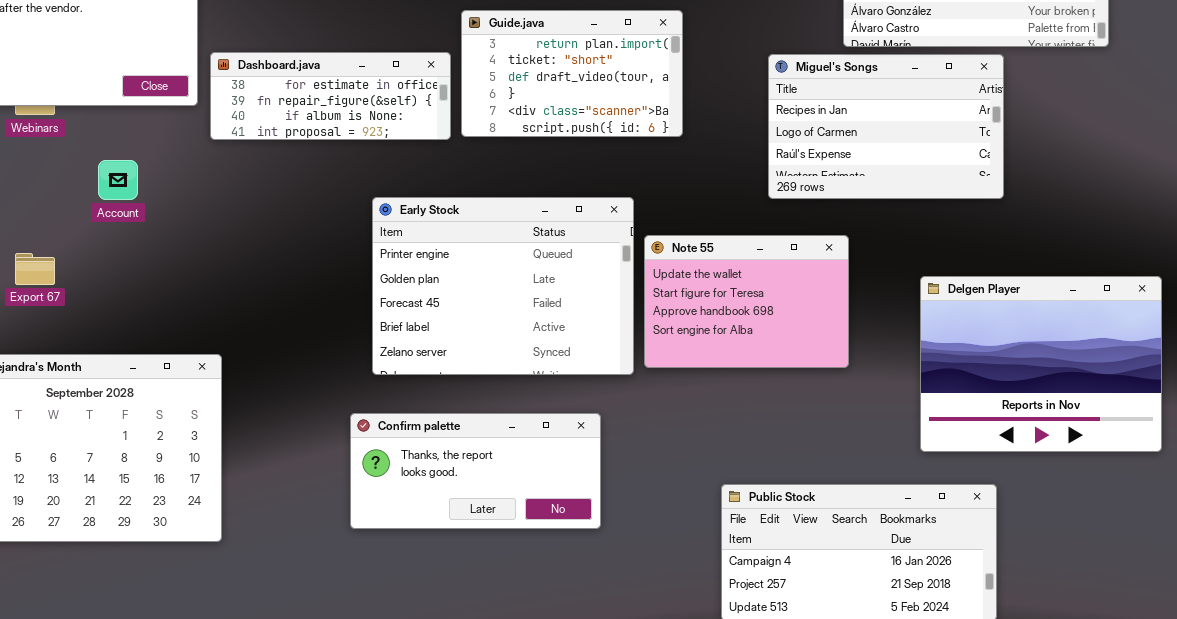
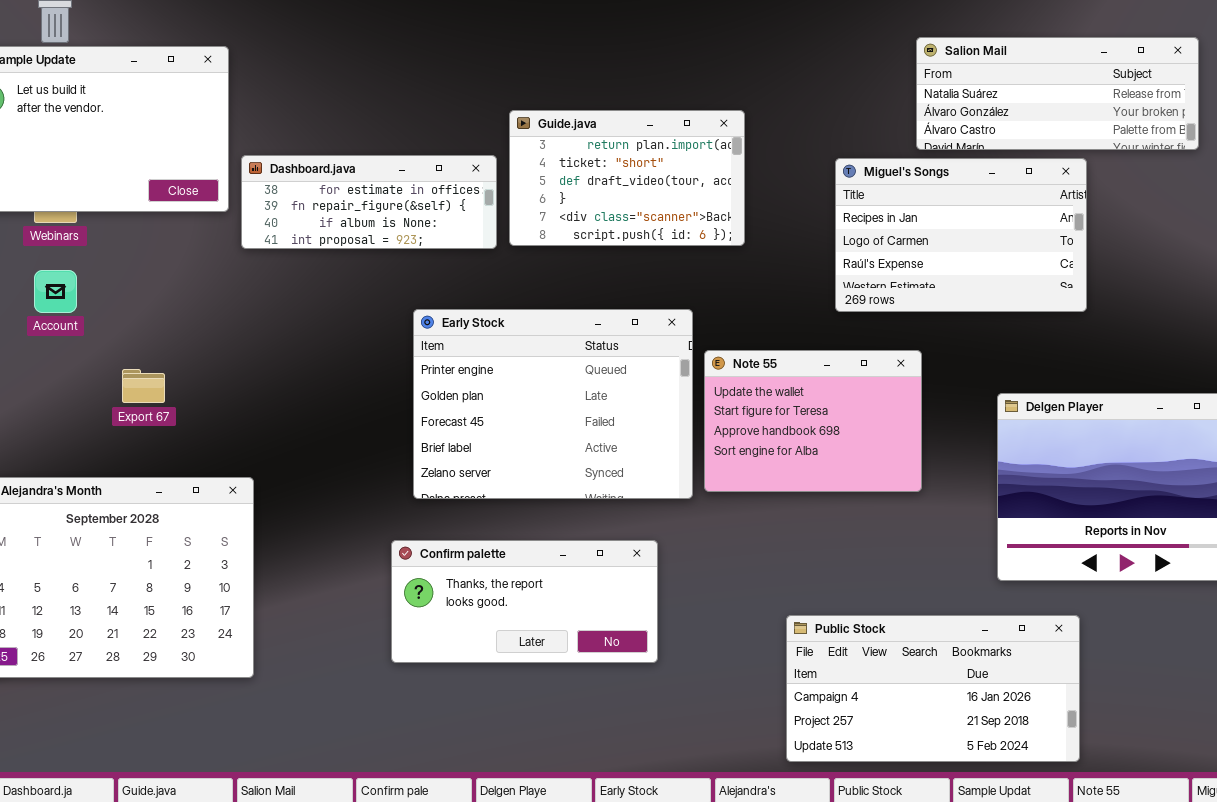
Account: [98,160,138,200] -> [34,270,77,313], moved
Export 67: [15,253,55,285] -> [122,369,165,403], moved

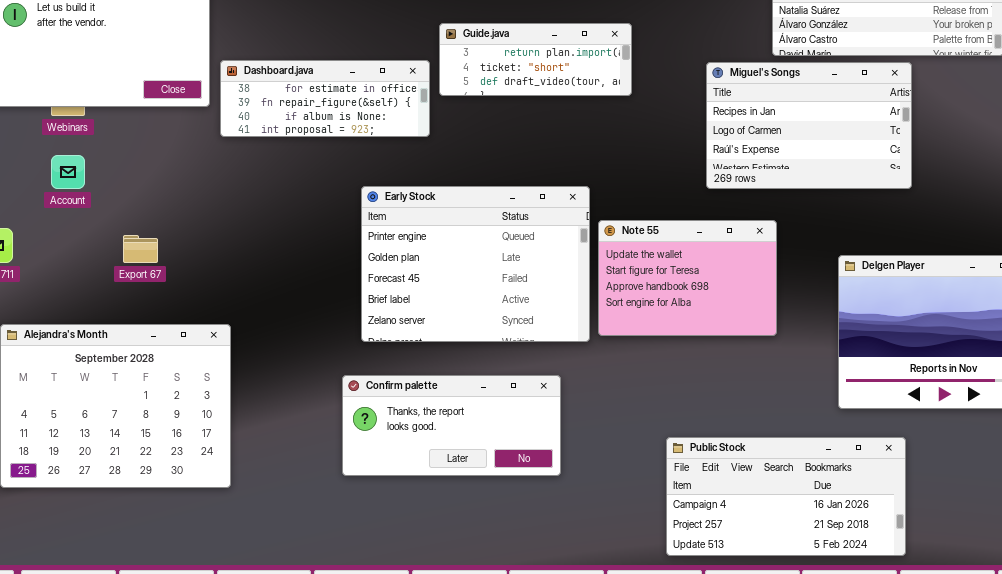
Guide.java: [509,110,745,246] -> [439,23,632,96], resized

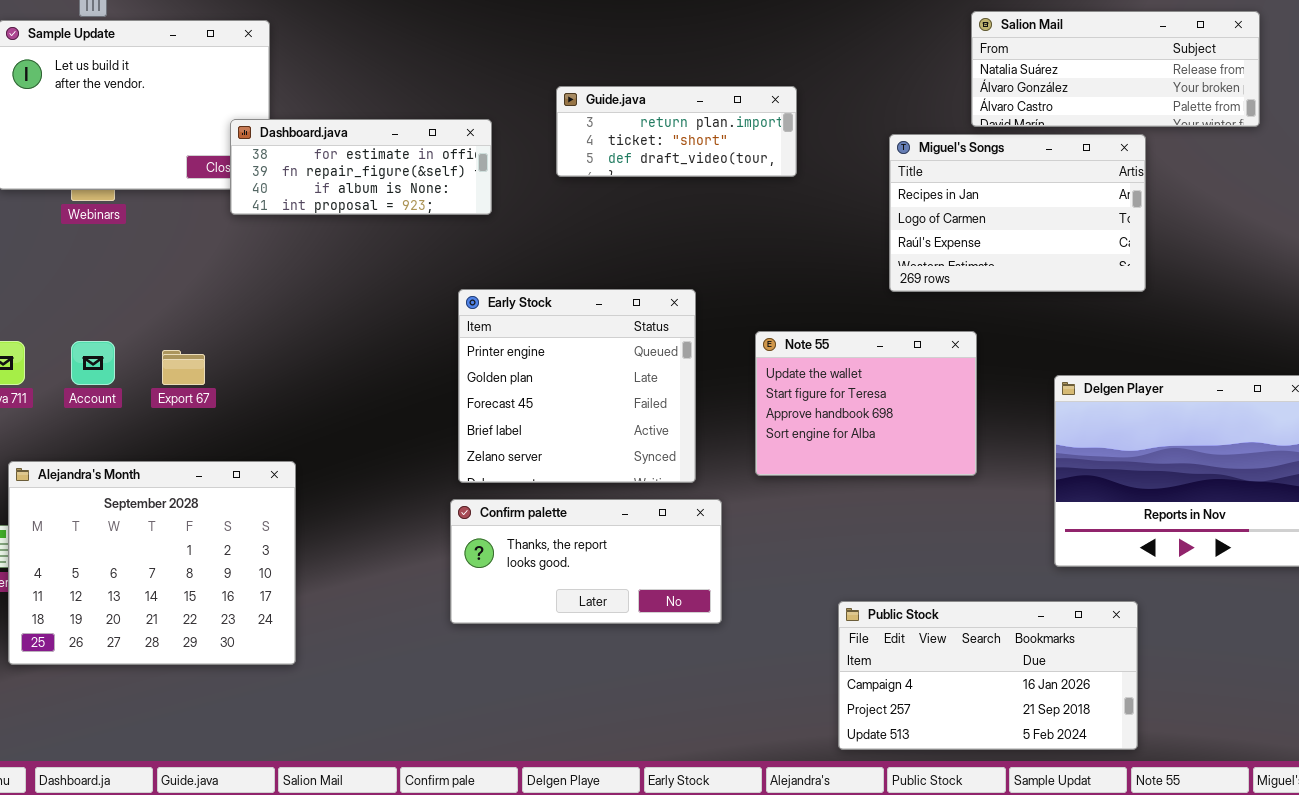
Dashboard.java: [220,60,430,137] -> [230,119,492,215], moved
Account: [51,155,85,189] -> [71,341,115,385], moved
Early Stock: [361,186,590,342] -> [458,289,696,483], resized
Confirm palette: [342,375,561,476] -> [450,499,722,624], moved

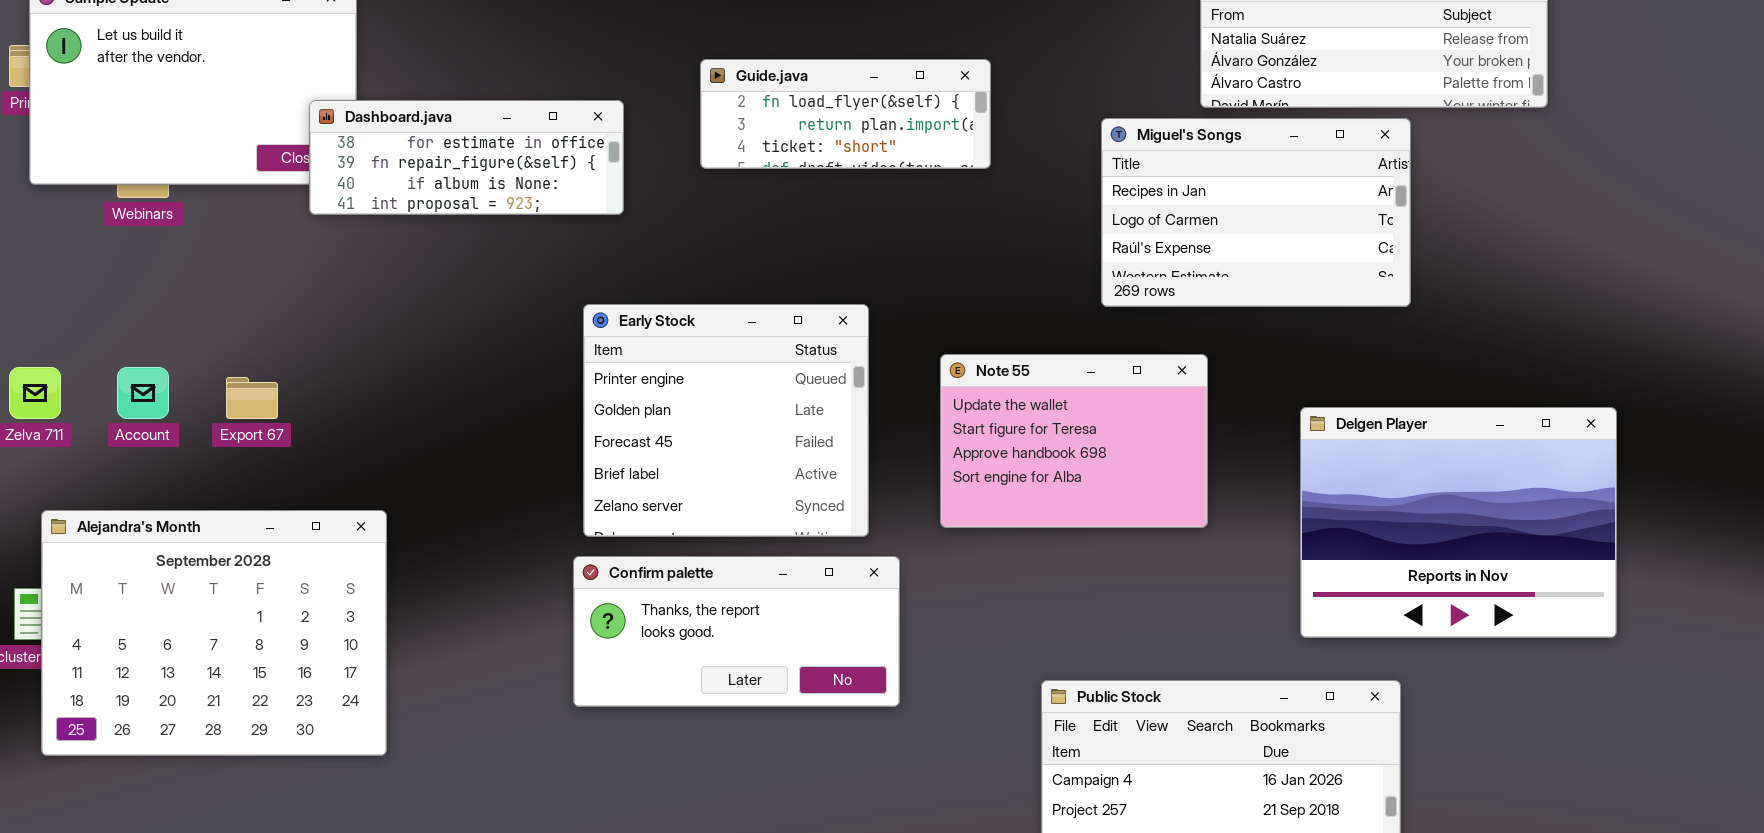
Guide.java: [556,86,797,177] -> [700,59,991,169], scrolled up 1 row

